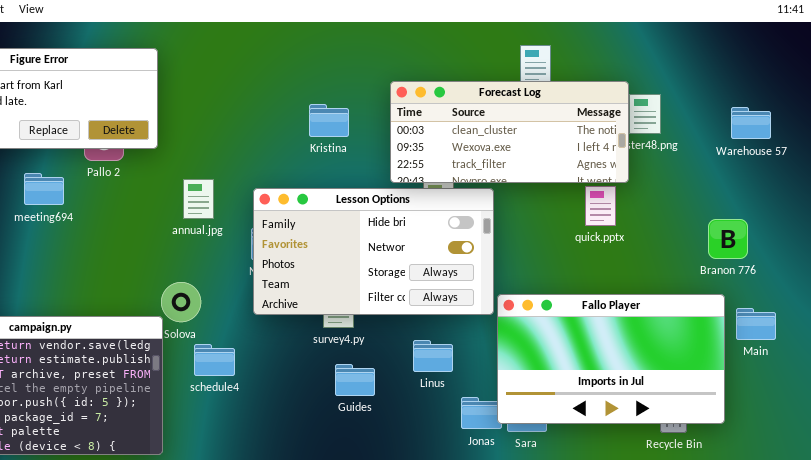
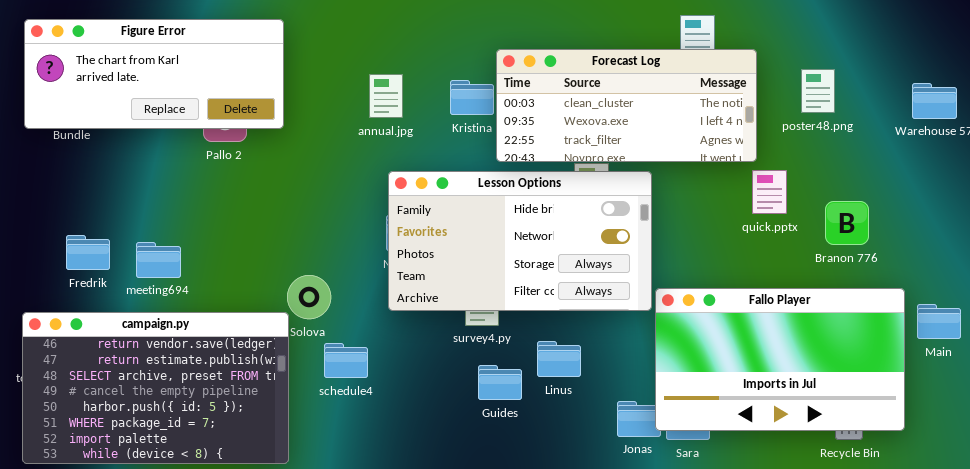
Forecast Log: [390,81,629,183] -> [496,49,757,162], moved
meeting694: [24,173,64,205] -> [136,242,181,278], moved
annual.jpg: [183,179,214,219] -> [369,74,403,118], moved
Branon 776: [708,219,748,259] -> [825,201,869,245], moved
Linus: [413,340,453,372] -> [537,341,581,377], moved

